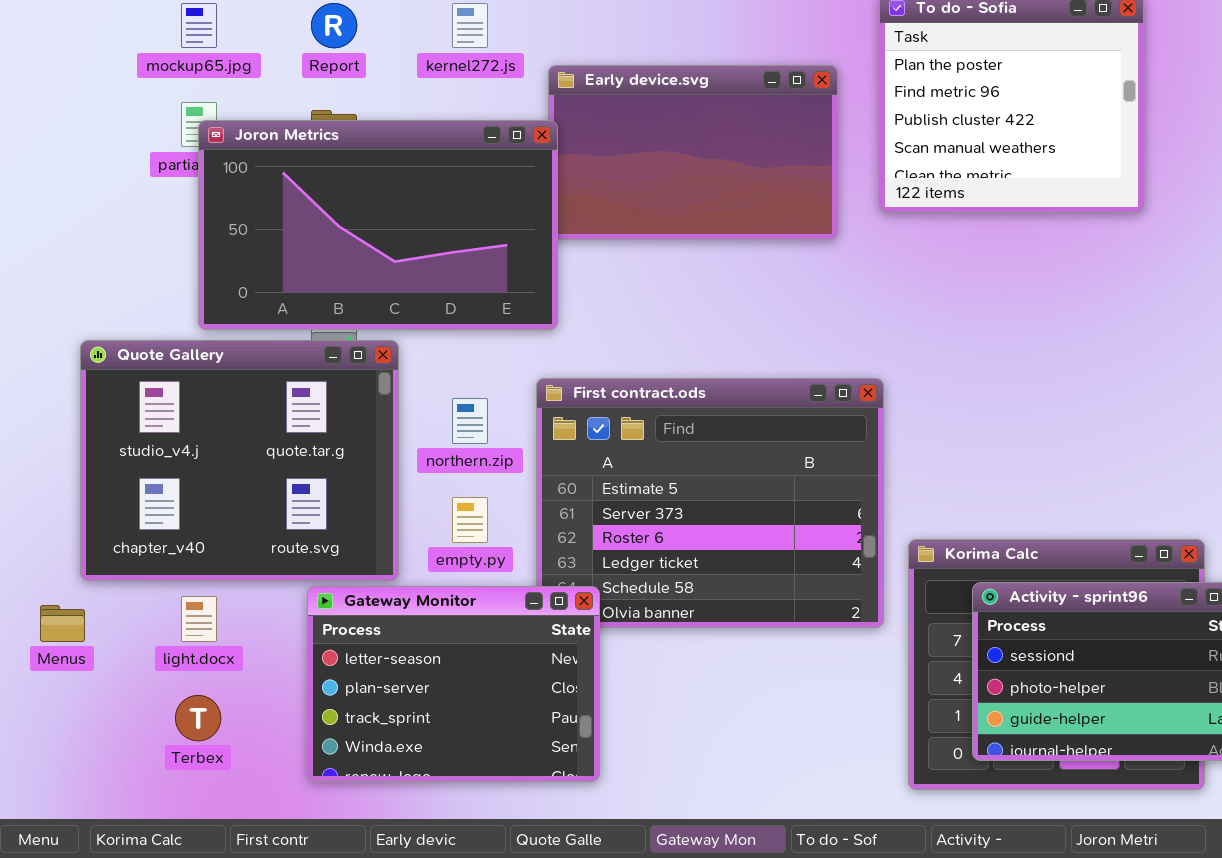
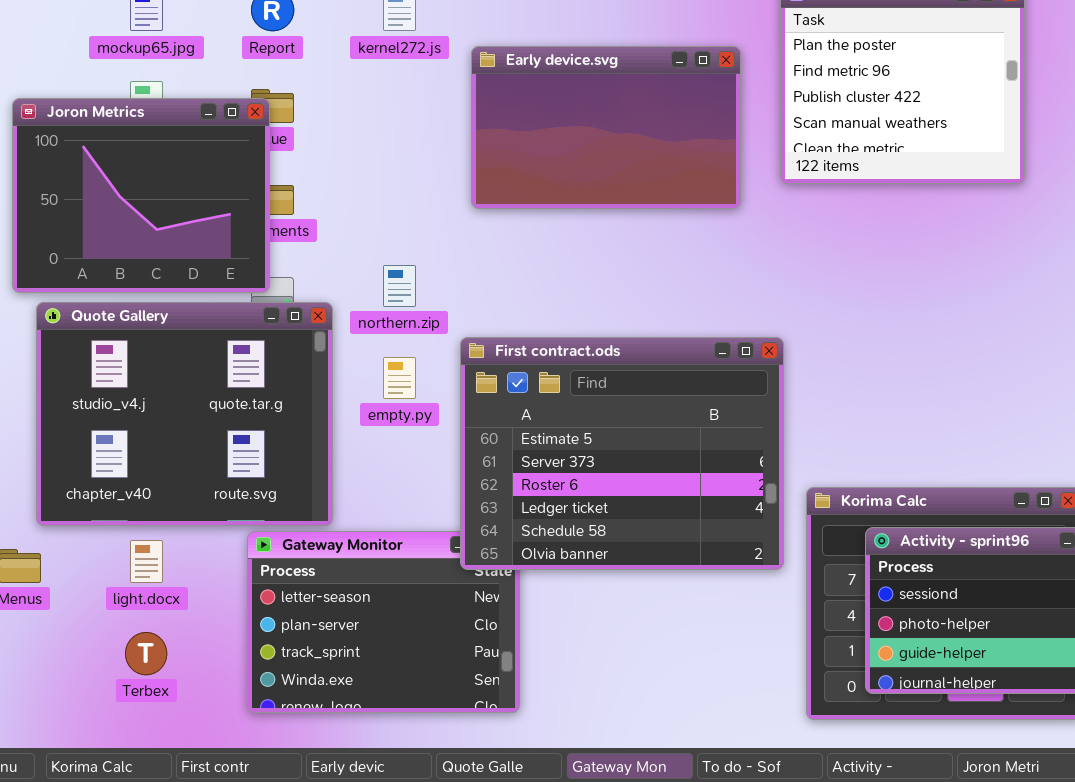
Joron Metrics: [198,120,558,330] -> [12,98,270,293], moved, resized
First contract.ods: [536,378,884,628] -> [460,337,784,570], raised
northern.zip: [452,398,488,444] -> [383,265,416,307], moved
empty.py: [452,497,488,543] -> [383,357,416,399], moved

